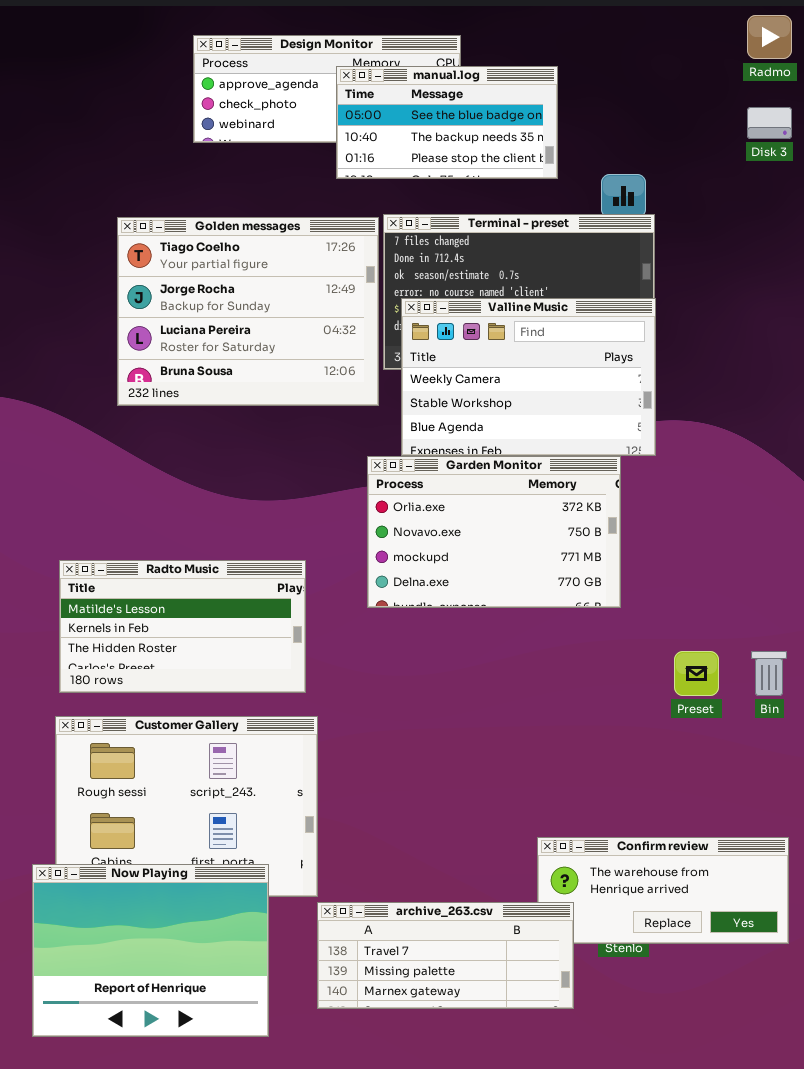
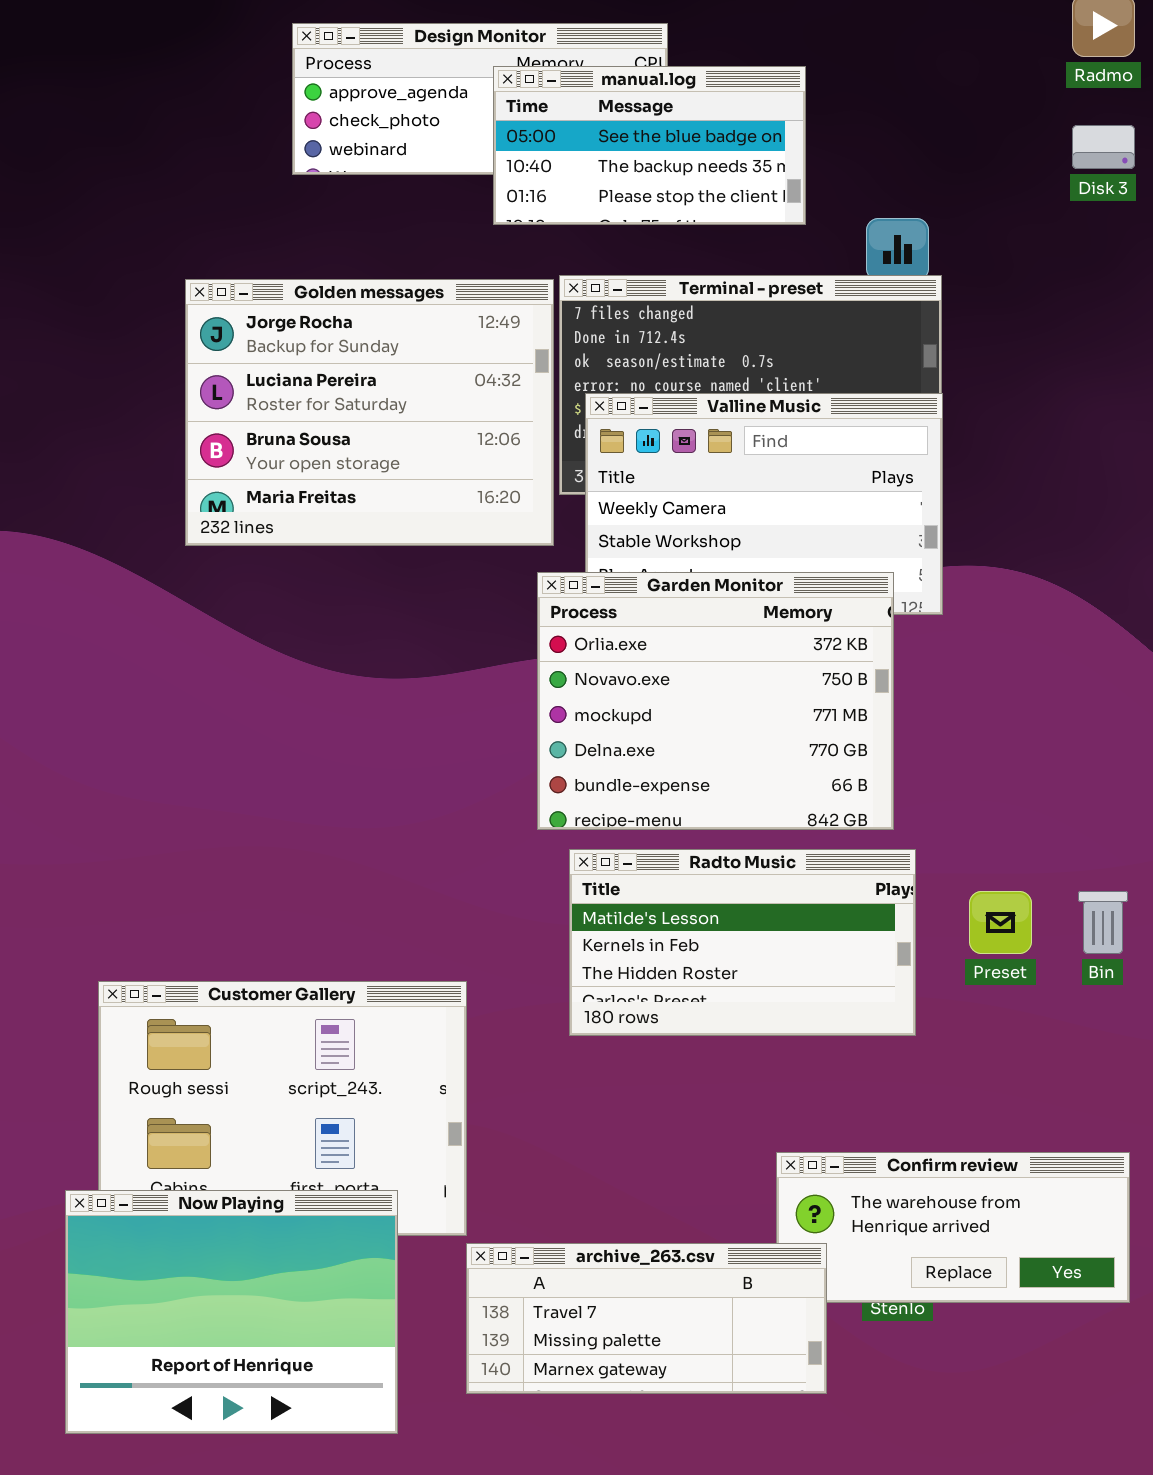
Golden messages: [117,217,379,406] -> [185,279,554,546], scrolled down 1 row
Garden Monitor: [367,456,621,608] -> [537,572,894,830], resized
Radto Music: [59,560,306,693] -> [569,849,916,1036], moved

